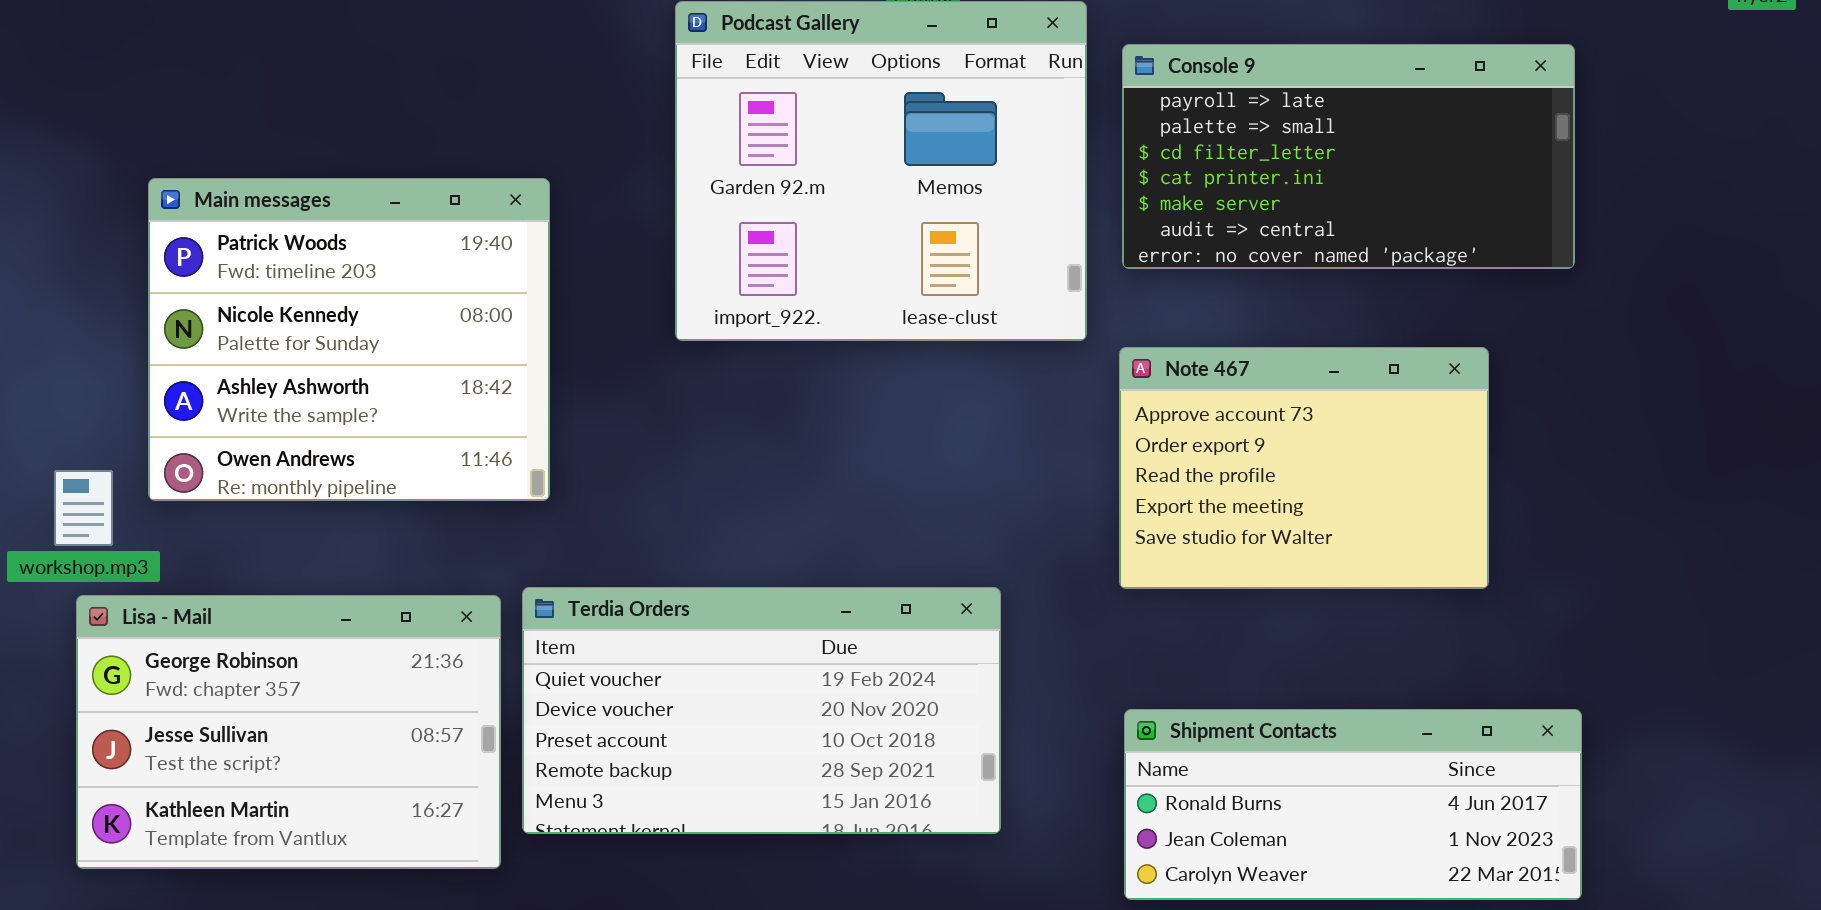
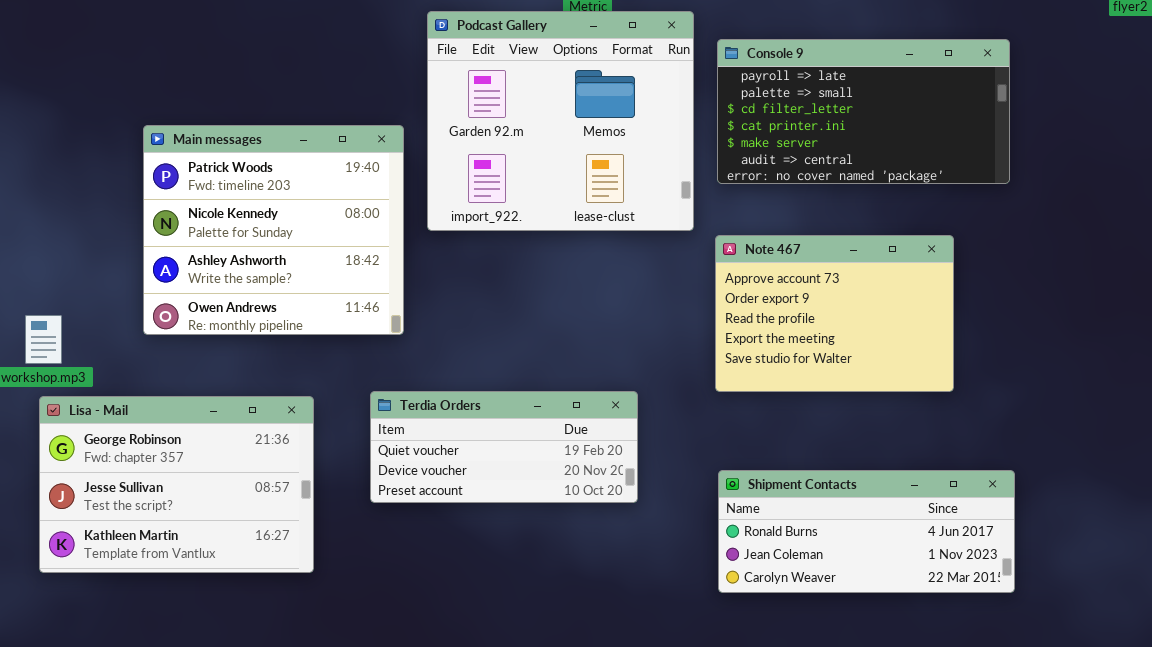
Main messages: [148,178,550,501] -> [143,125,404,335], moved
Terdia Orders: [522,587,1001,834] -> [370,391,638,503], resized

